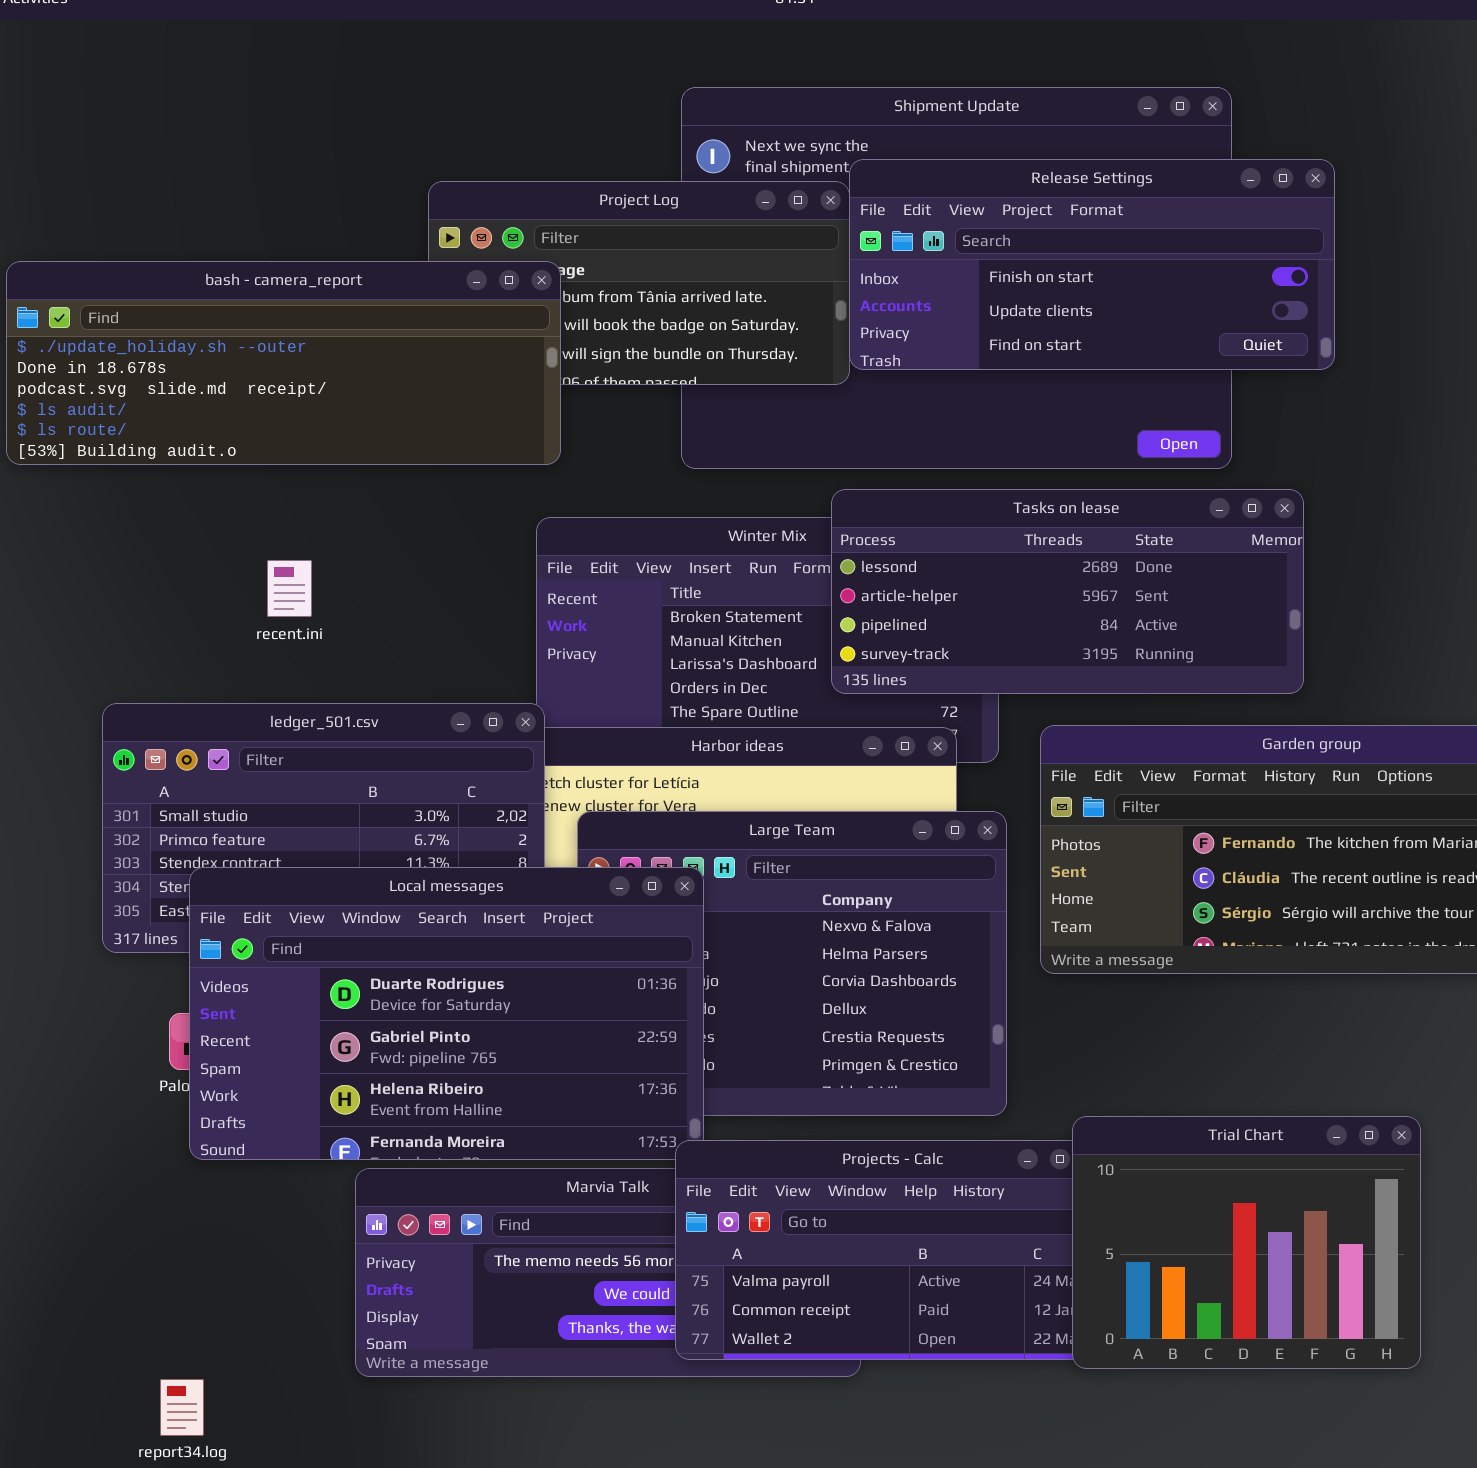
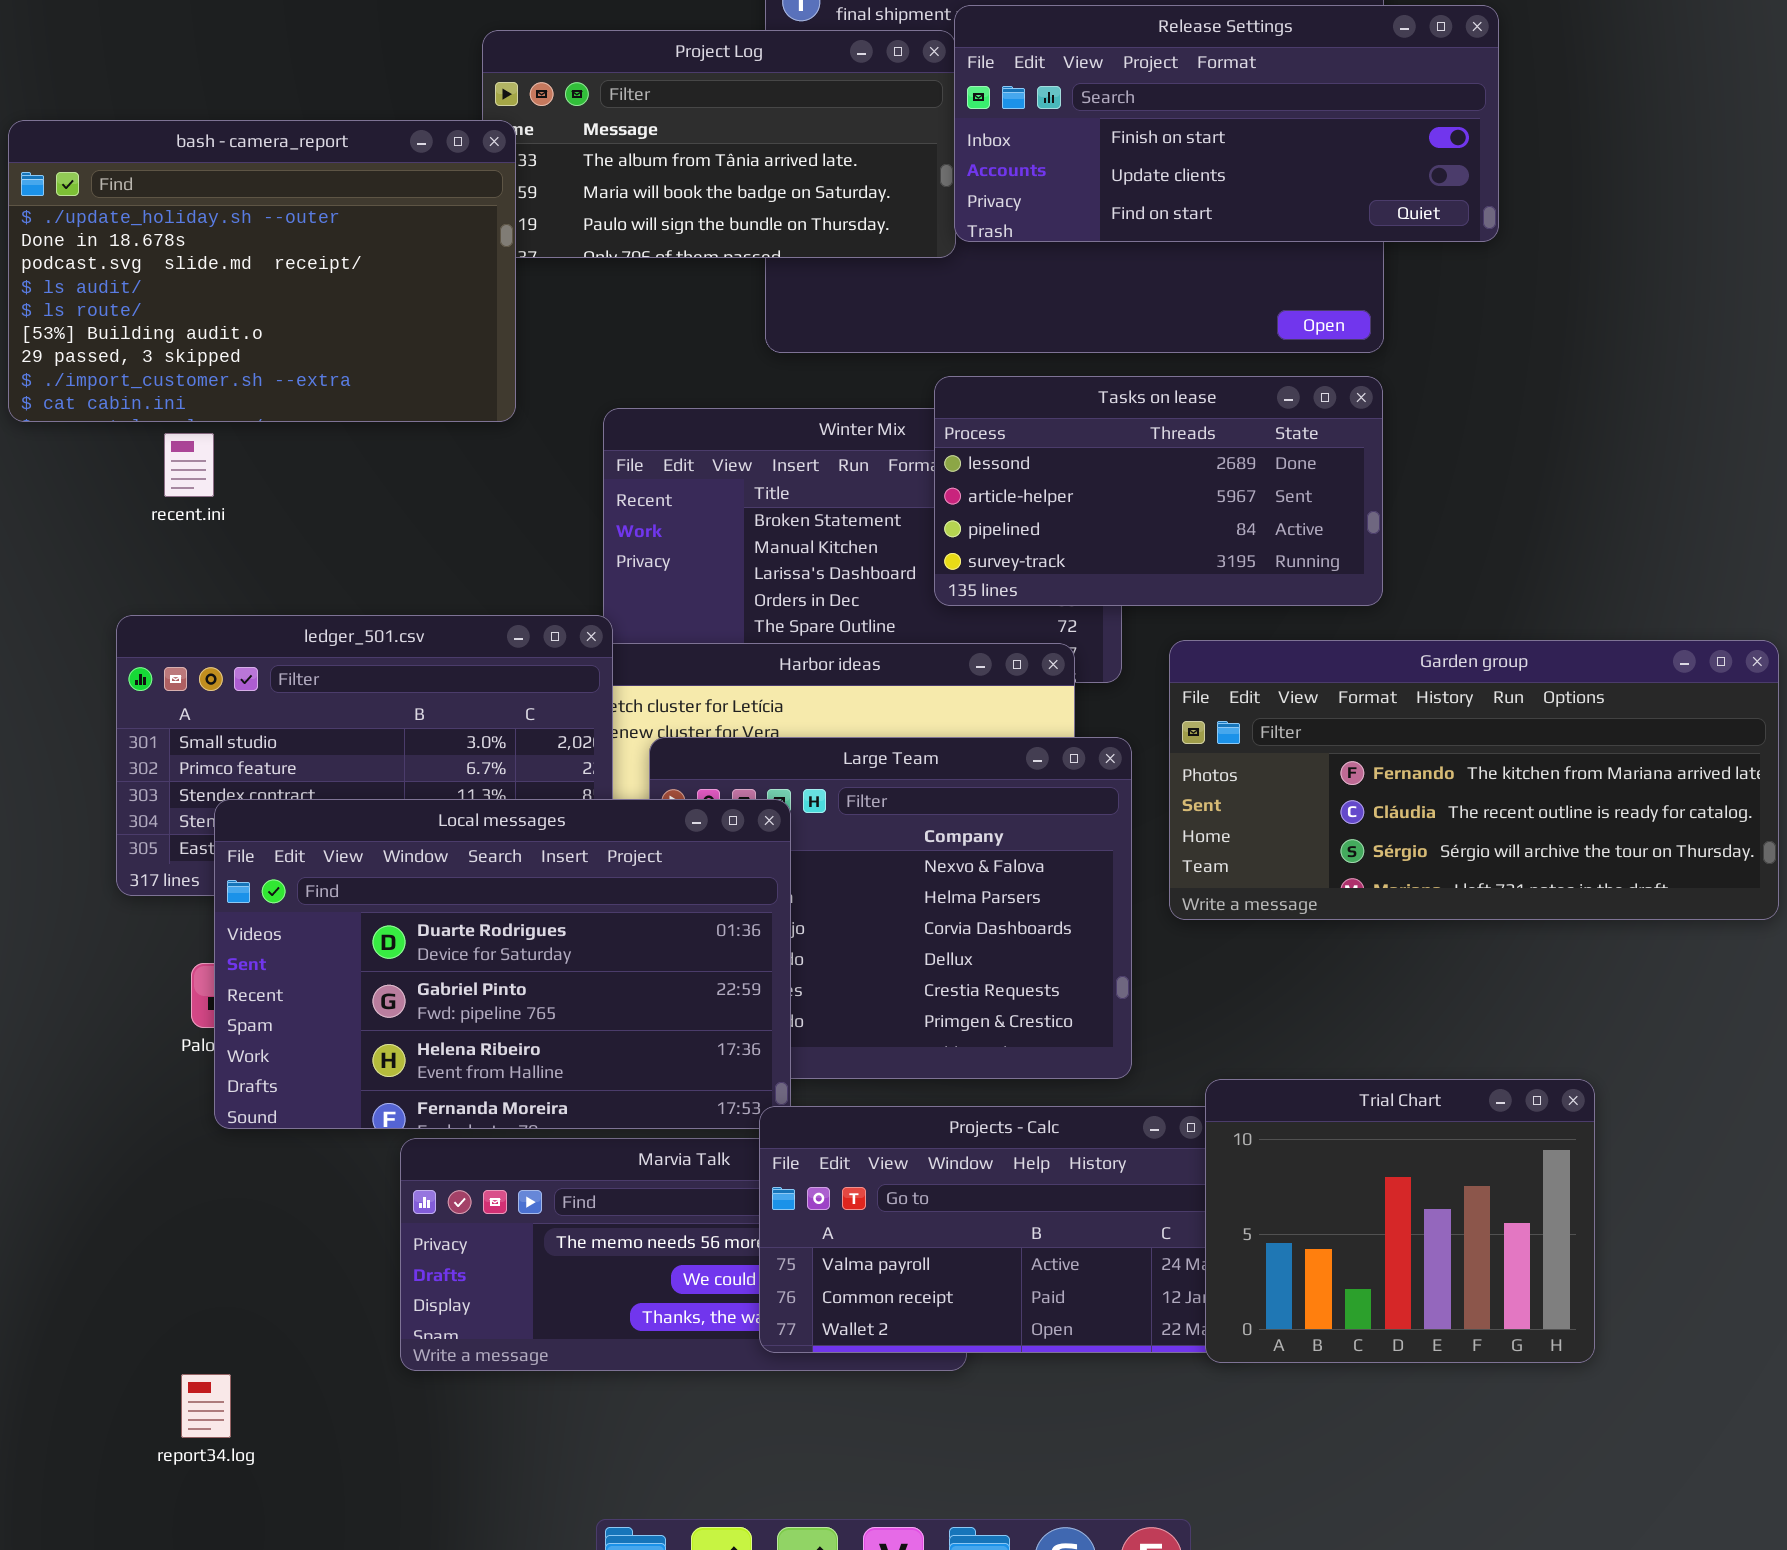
bash - camera_report: [6,261,561,465] -> [8,120,516,422], resized
Tasks on lease: [831,489,1304,694] -> [934,376,1383,606], resized
recent.ini: [267,560,312,617] -> [164,433,214,497], moved

